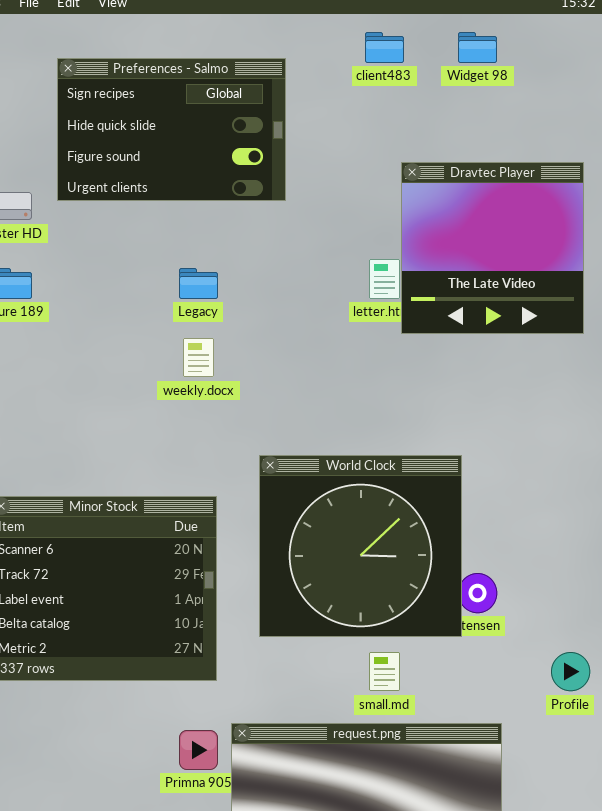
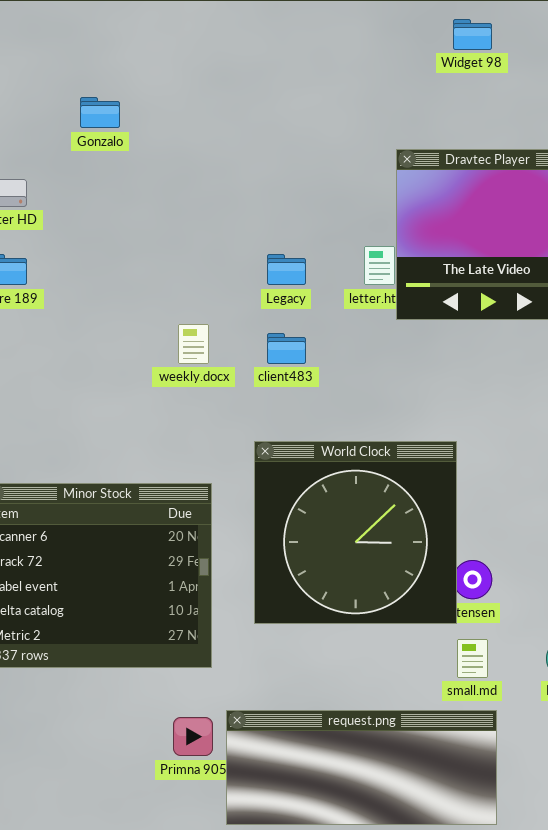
client483: [365,32,404,63] -> [267,333,306,364], moved
Preferences - Salmo: [57,58,286,201] -> none, closed
Legacy: [179,268,218,299] -> [267,254,306,285], moved
small.md: [369,652,400,691] -> [457,639,488,678], moved

